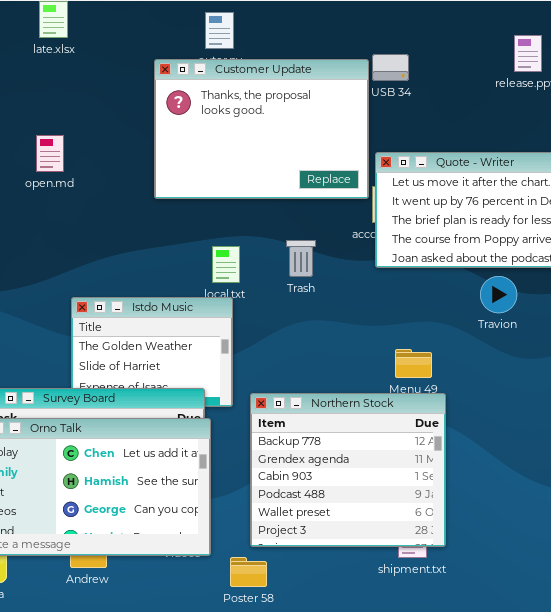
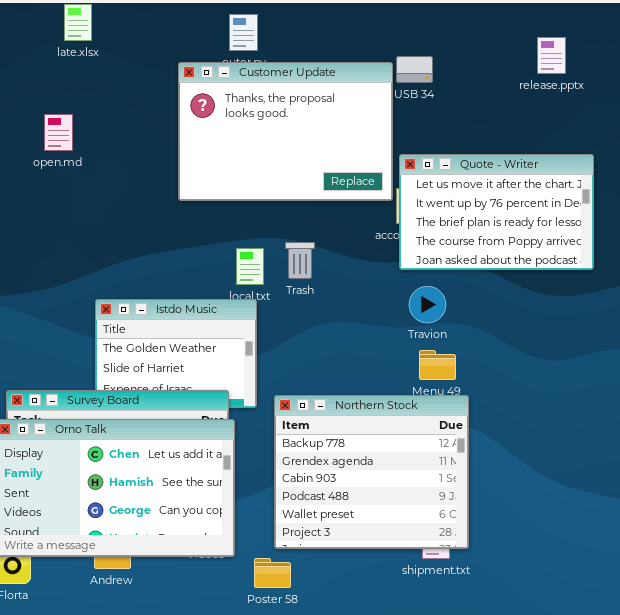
open.md: [36,135,64,172] -> [44,114,73,151], moved
Trash: [286,240,316,277] -> [285,242,315,279], moved
Travion: [480,276,517,313] -> [409,286,446,323], moved

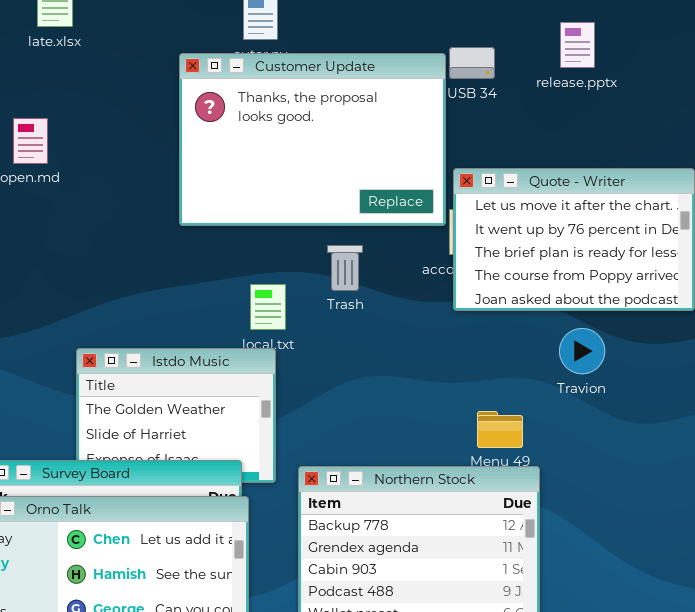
release.pptx: [537,37,566,74] -> [560,22,595,68], moved
Trash: [285,242,315,279] -> [327,245,363,291], moved
Travion: [409,286,446,323] -> [559,328,605,374], moved

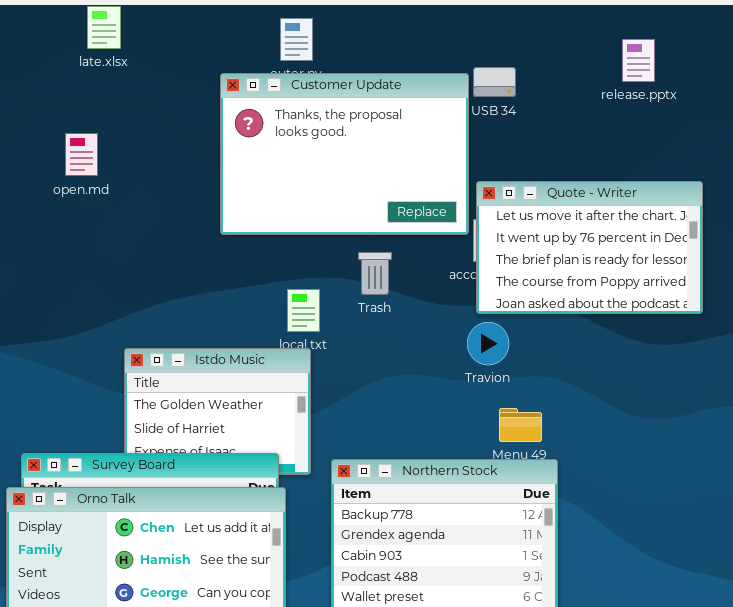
release.pptx: [560,22,595,68] -> [622,39,655,82], moved
Travion: [559,328,605,374] -> [467,322,509,365], moved

